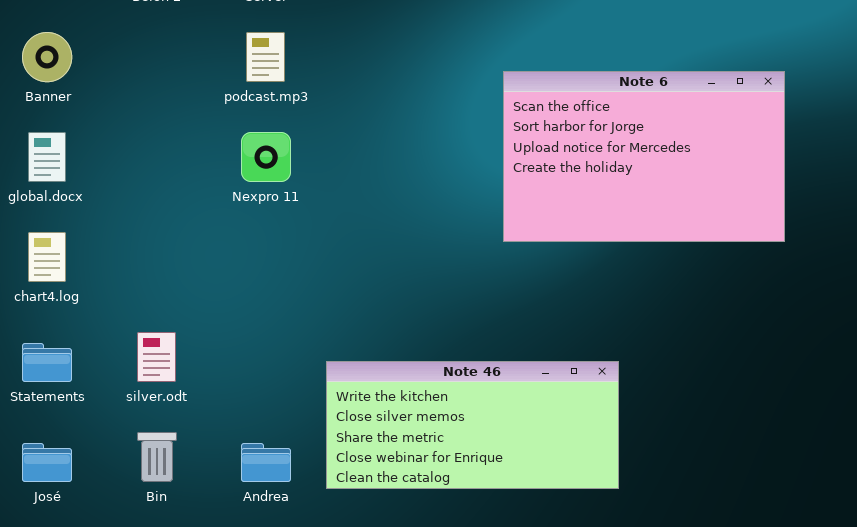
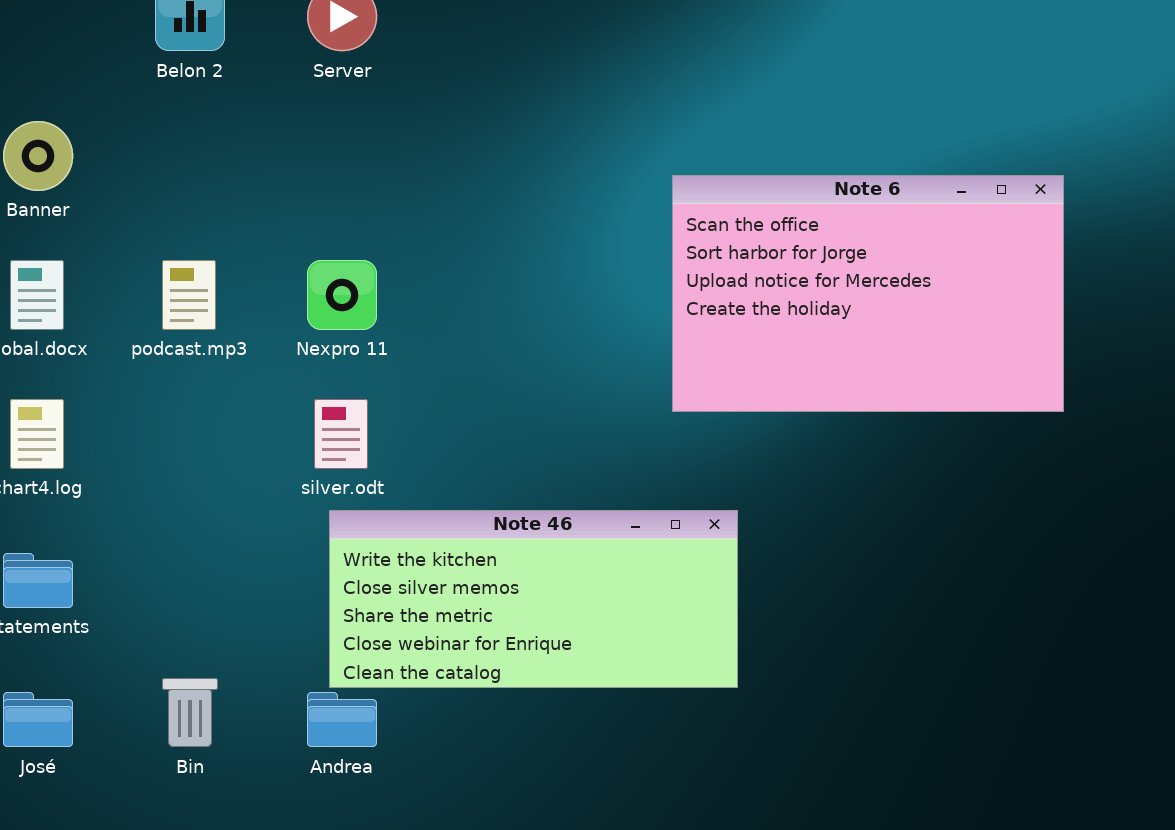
podcast.mp3: [246,32,285,82] -> [162,260,216,330], moved
silver.odt: [137,332,176,382] -> [314,399,368,469], moved
Note 46: [326,361,619,489] -> [329,510,738,688], moved

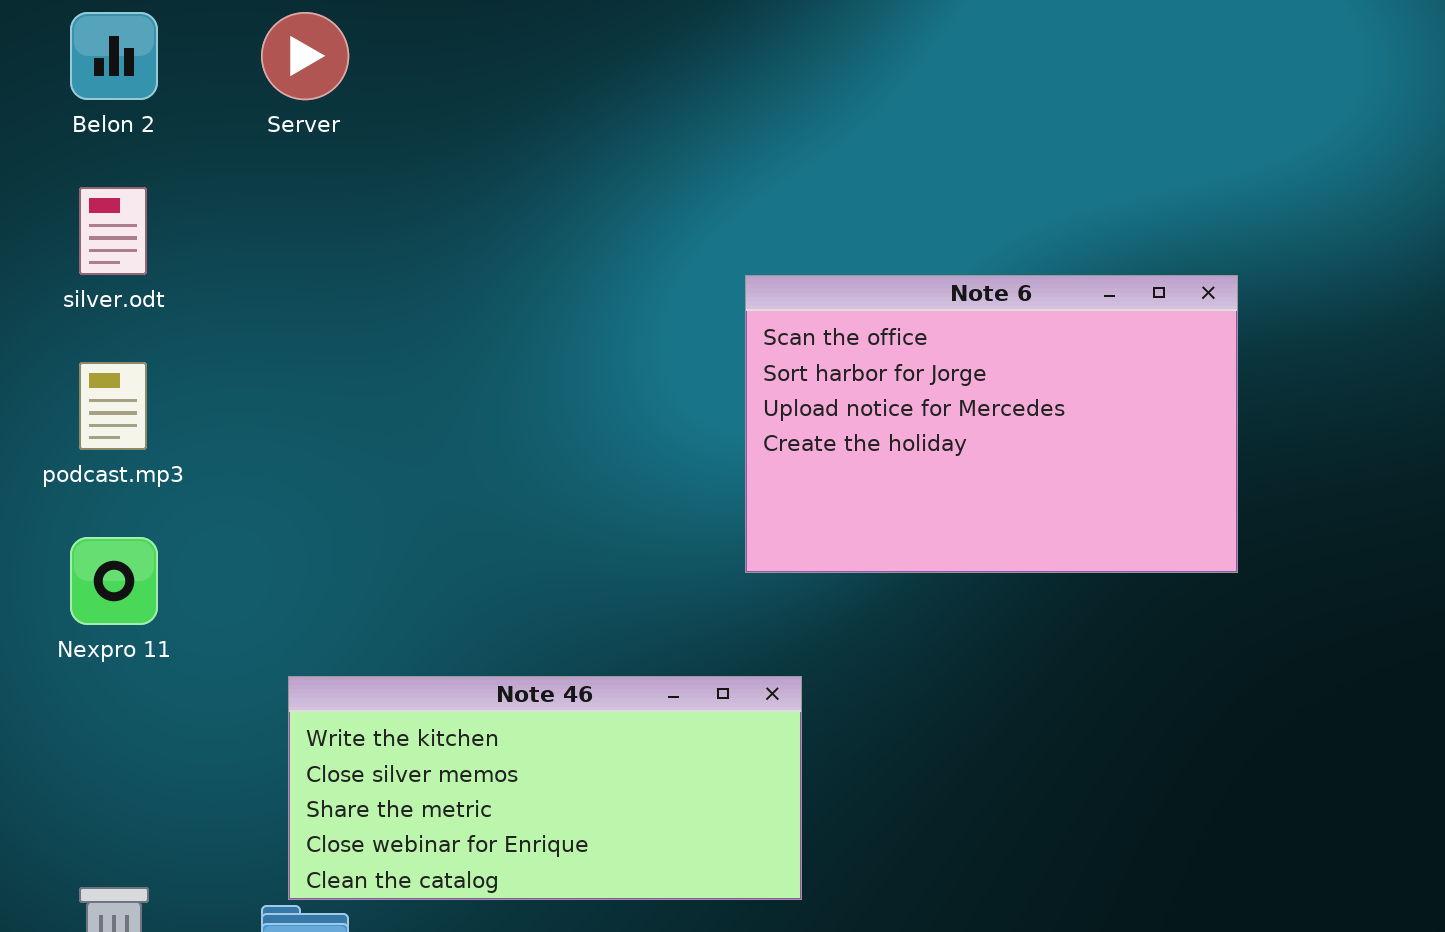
Note 6: [672,175,1064,412] -> [745,275,1238,573], moved
Nexpro 11: [307,260,377,330] -> [70,537,158,625], moved
silver.odt: [314,399,368,469] -> [79,187,147,275], moved

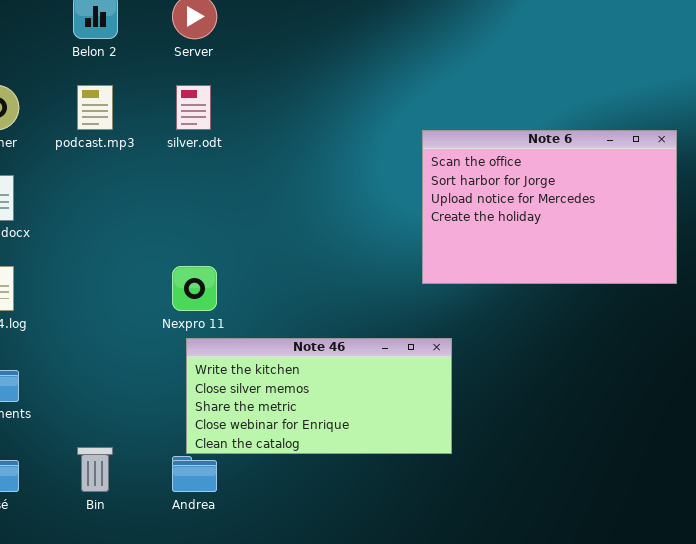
silver.odt: [79,187,147,275] -> [176,85,211,130], moved
podcast.mp3: [79,362,147,450] -> [77,85,113,130], moved
Nexpro 11: [70,537,158,625] -> [172,266,217,311], moved

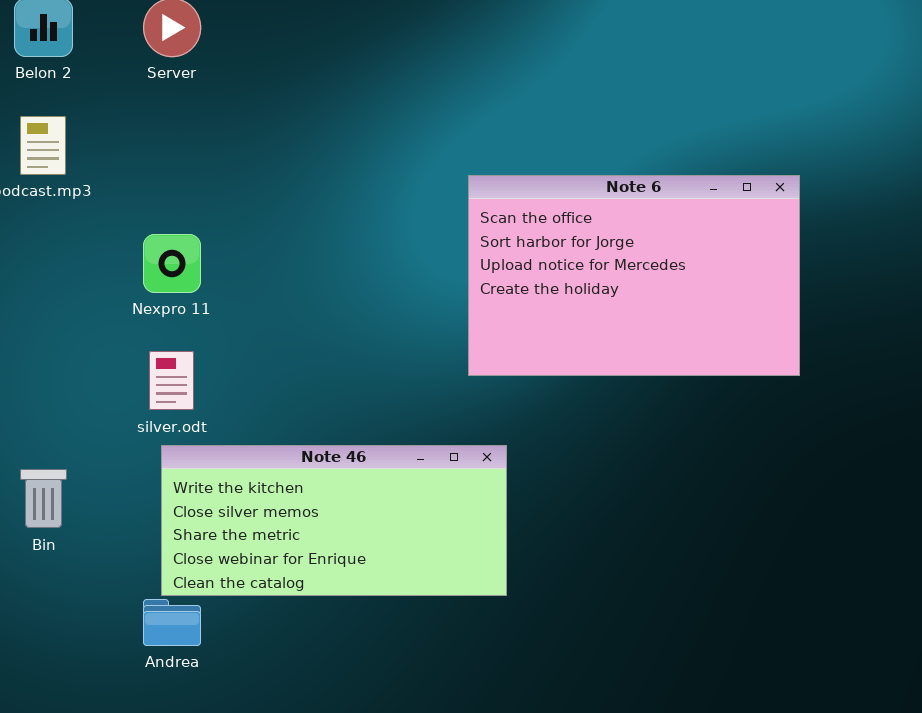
silver.odt: [176,85,211,130] -> [149,351,194,410], moved
Nexpro 11: [172,266,217,311] -> [143,234,201,293], moved
Bin: [77,447,113,492] -> [20,469,67,528], moved

